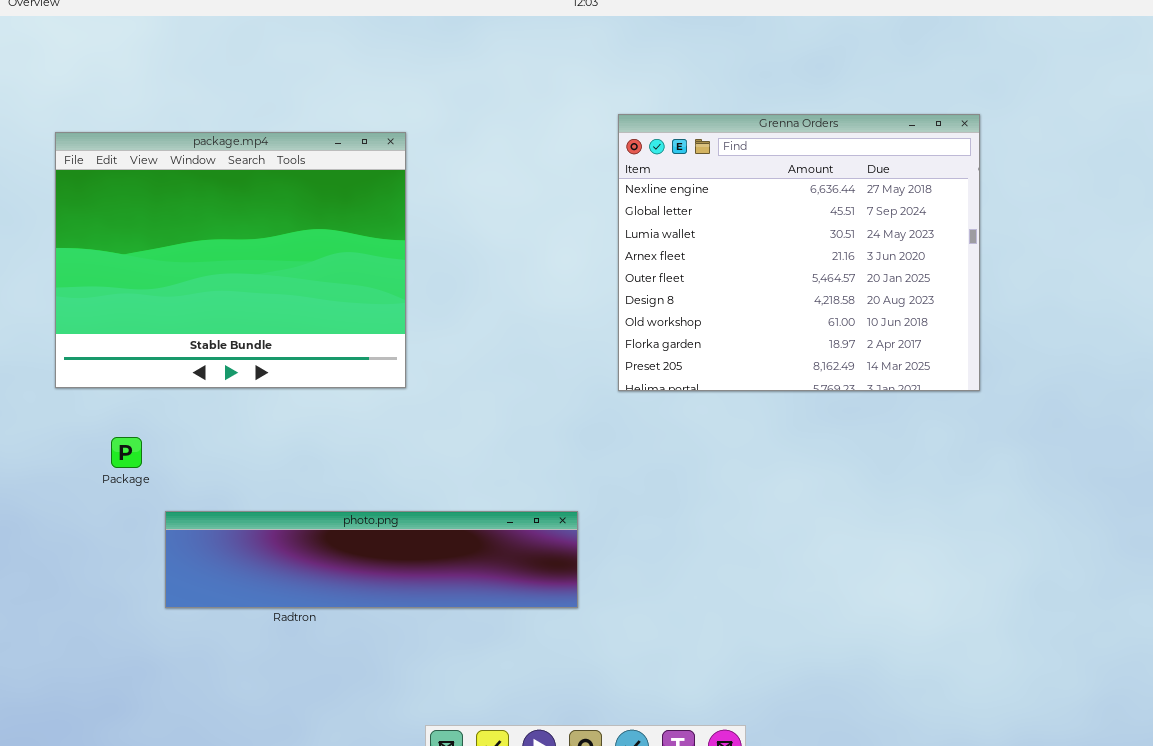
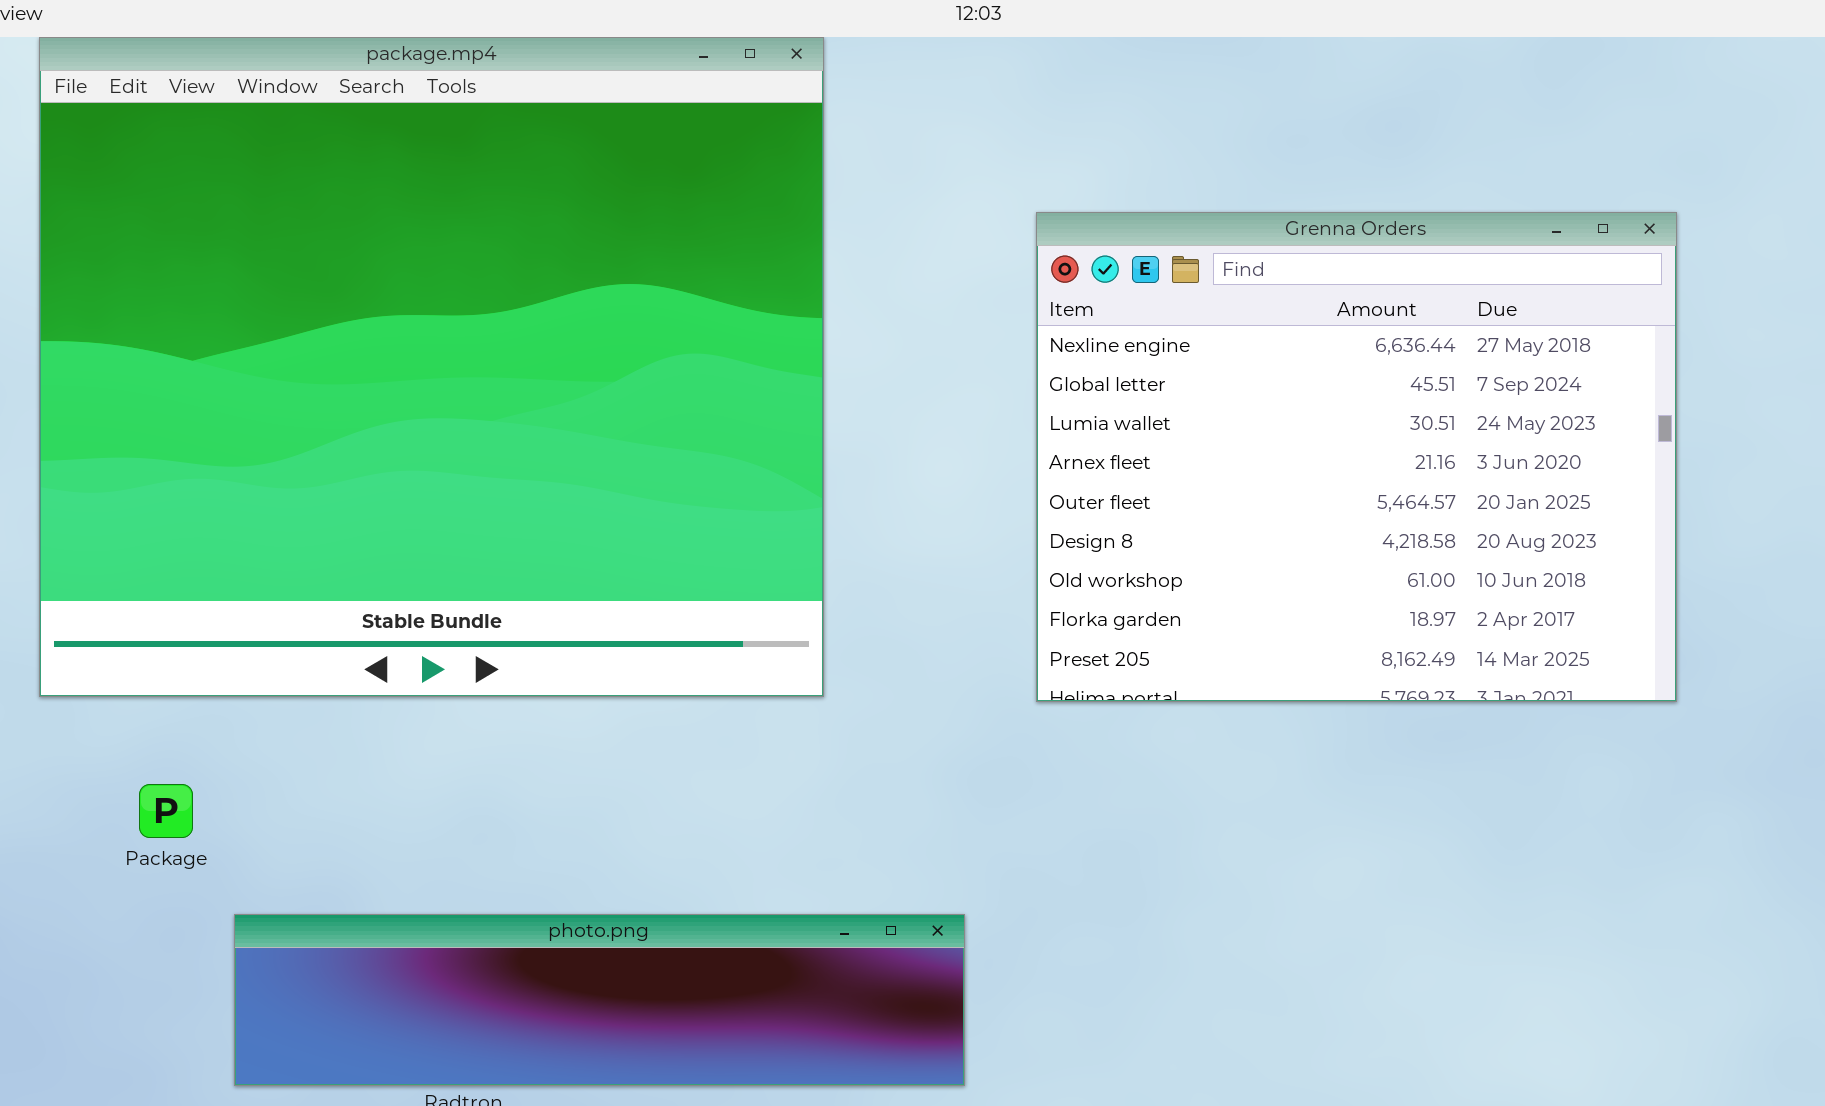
package.mp4: [55,132,406,388] -> [39,37,824,697], resized

